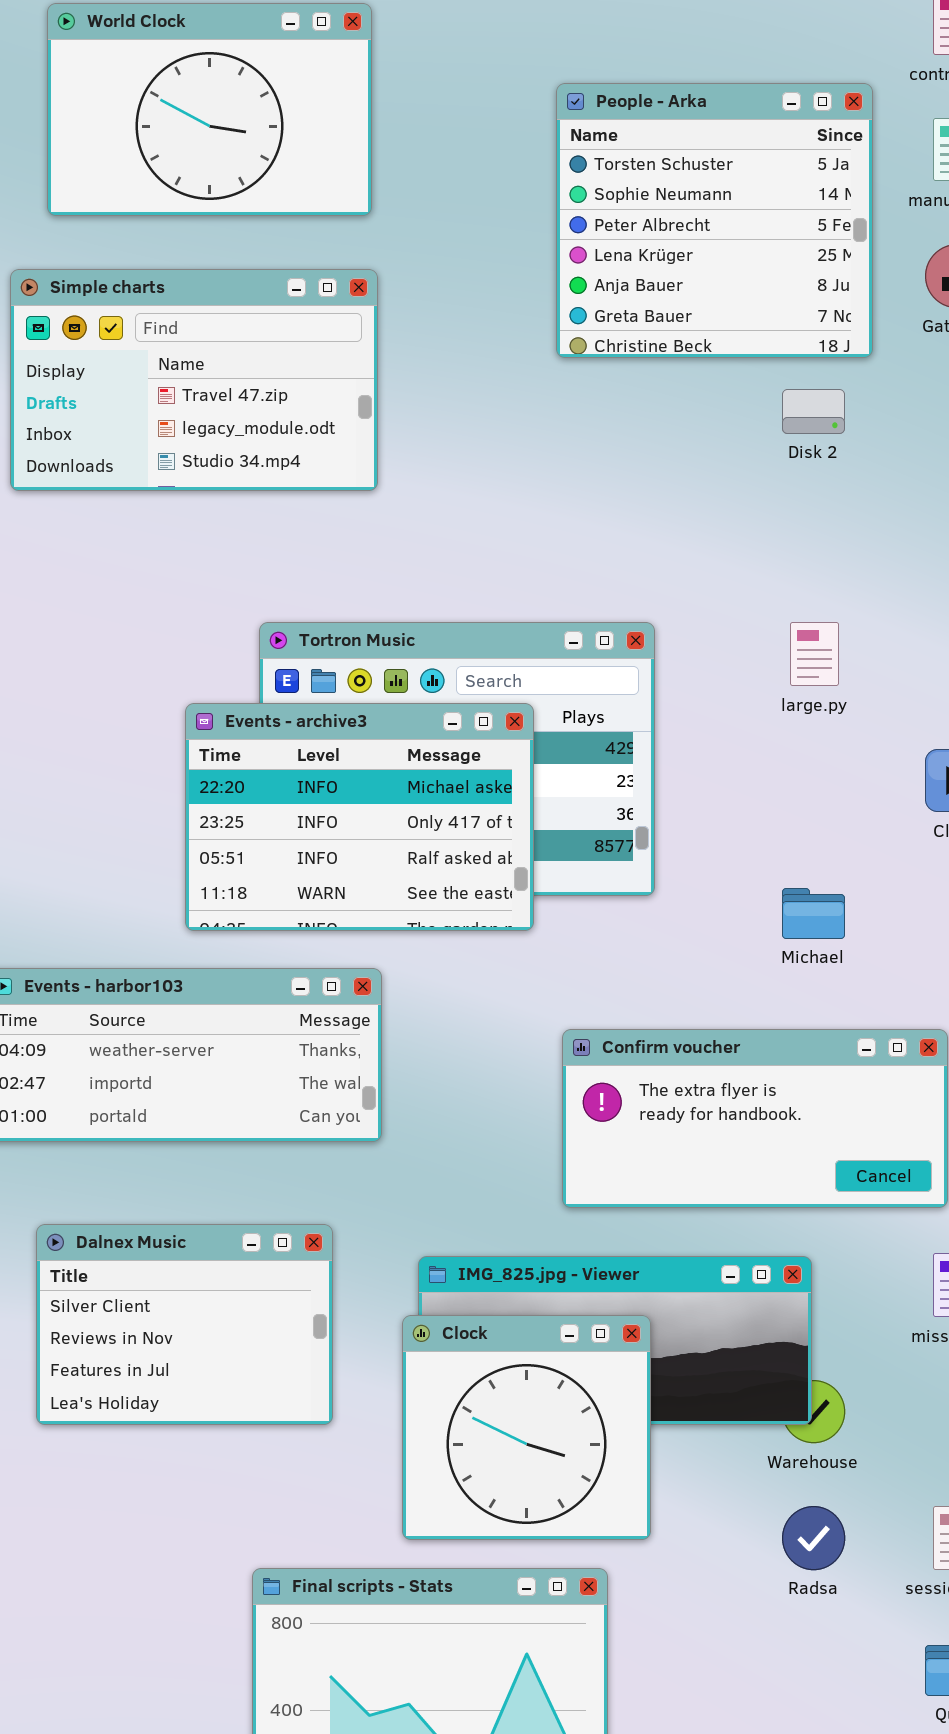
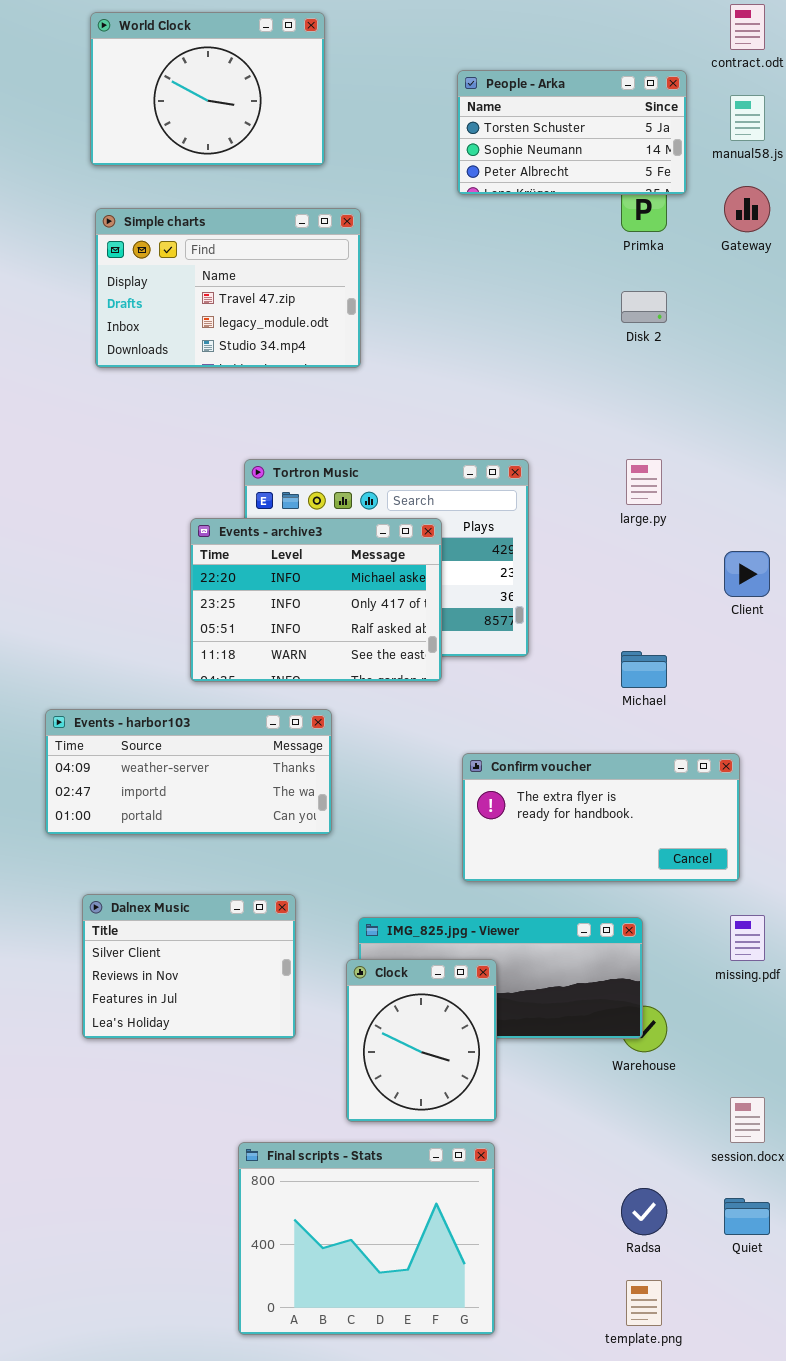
People - Arka: [556,83,873,358] -> [457,70,687,195], resized
Simple charts: [10,269,378,491] -> [95,208,361,368], moved
Clock: [402,1315,651,1540] -> [346,959,497,1122], resized
Radsa: [782,1506,845,1570] -> [621,1188,667,1235], moved

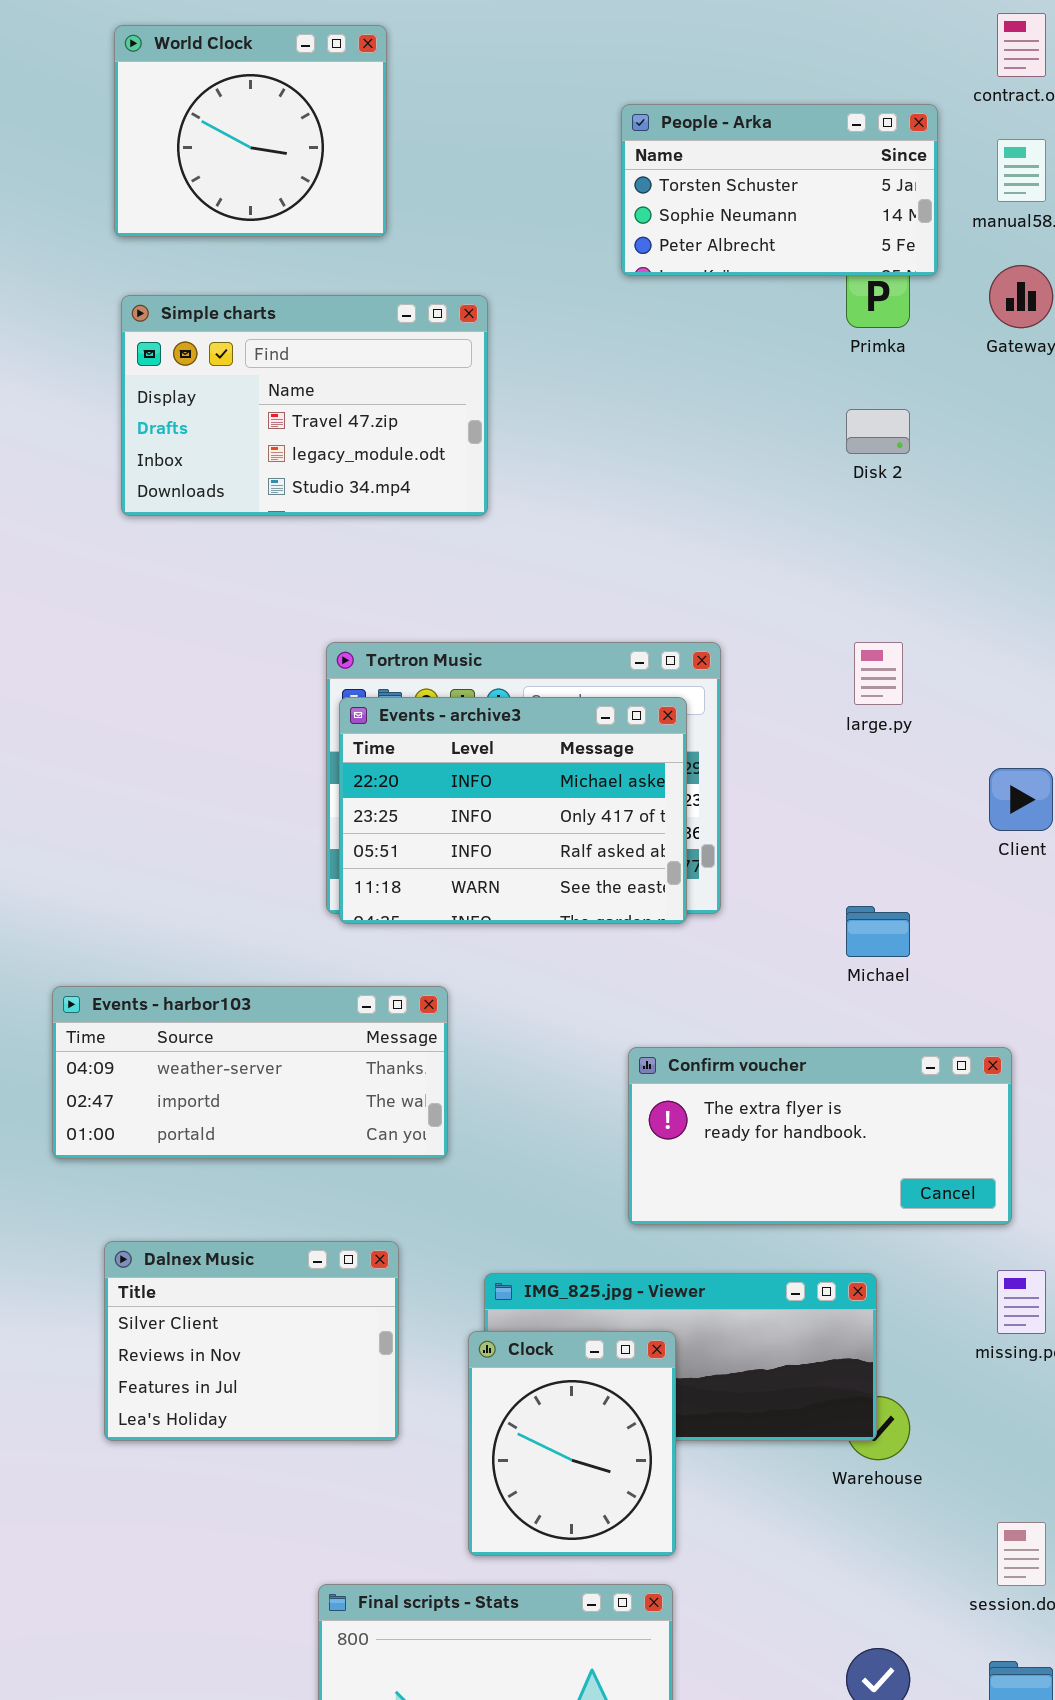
World Clock: [90,12,325,166] -> [114,25,387,237], resized
Events - archive3: [190,518,442,682] -> [339,697,687,924], moved

